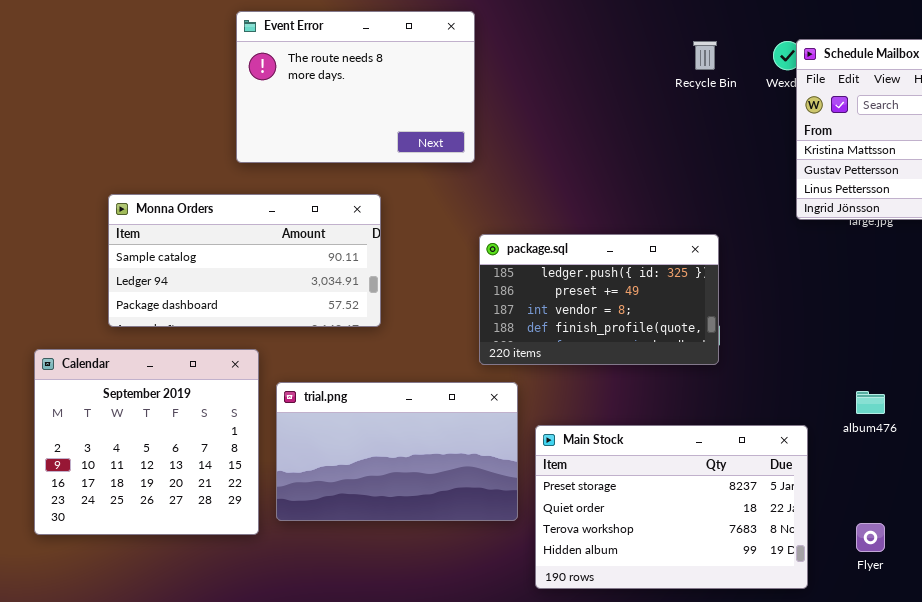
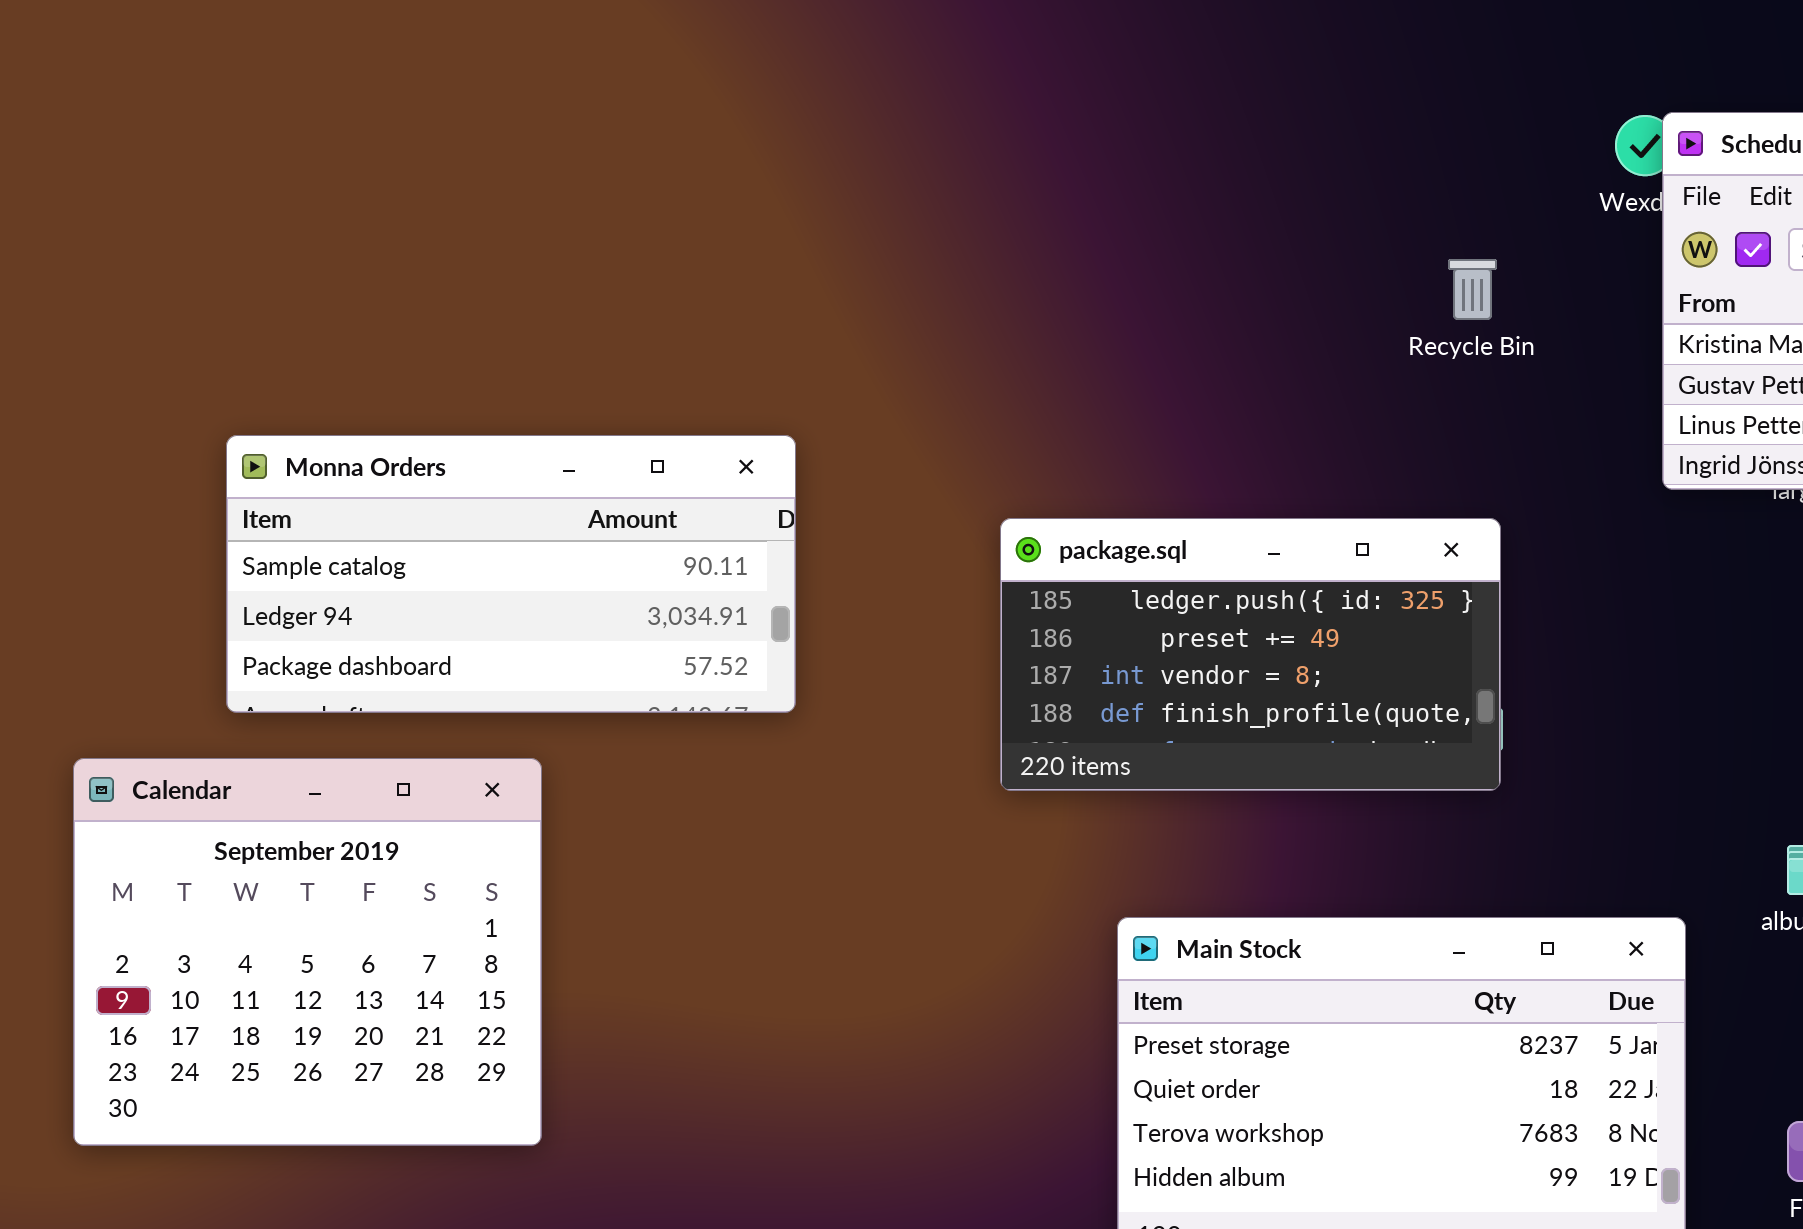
Event Error: [236,11,475,163] -> none, closed
Recycle Bin: [693,41,717,70] -> [1448,259,1497,320], moved
trial.png: [276,382,518,521] -> none, closed

